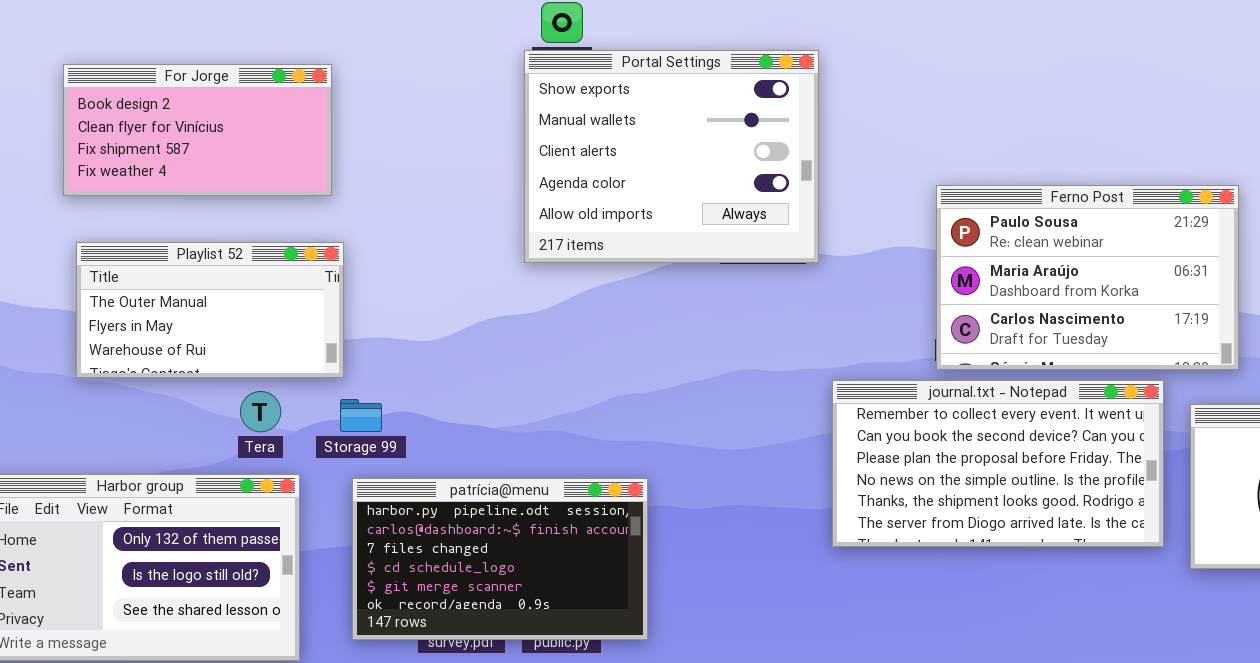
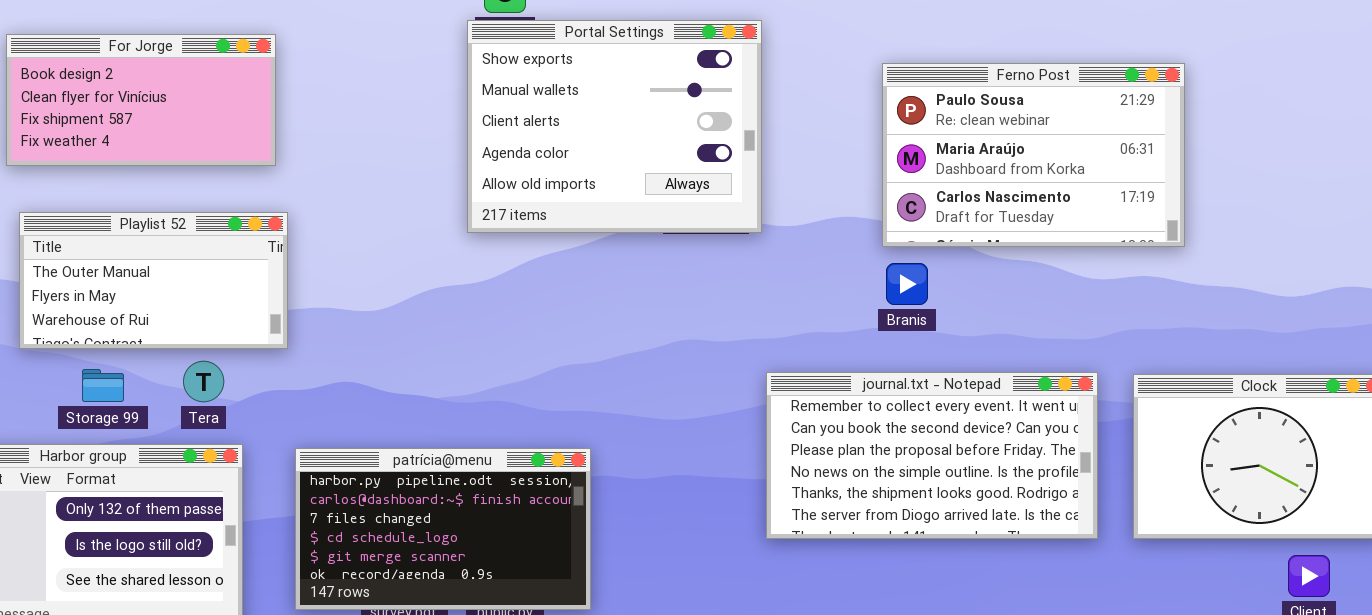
Ferno Post: [936,185,1239,370] -> [882,63,1185,247], moved
journal.txt - Notepad: [832,380,1164,547] -> [766,372,1098,539], moved
Storage 99: [340,399,382,432] -> [82,369,124,402], moved

